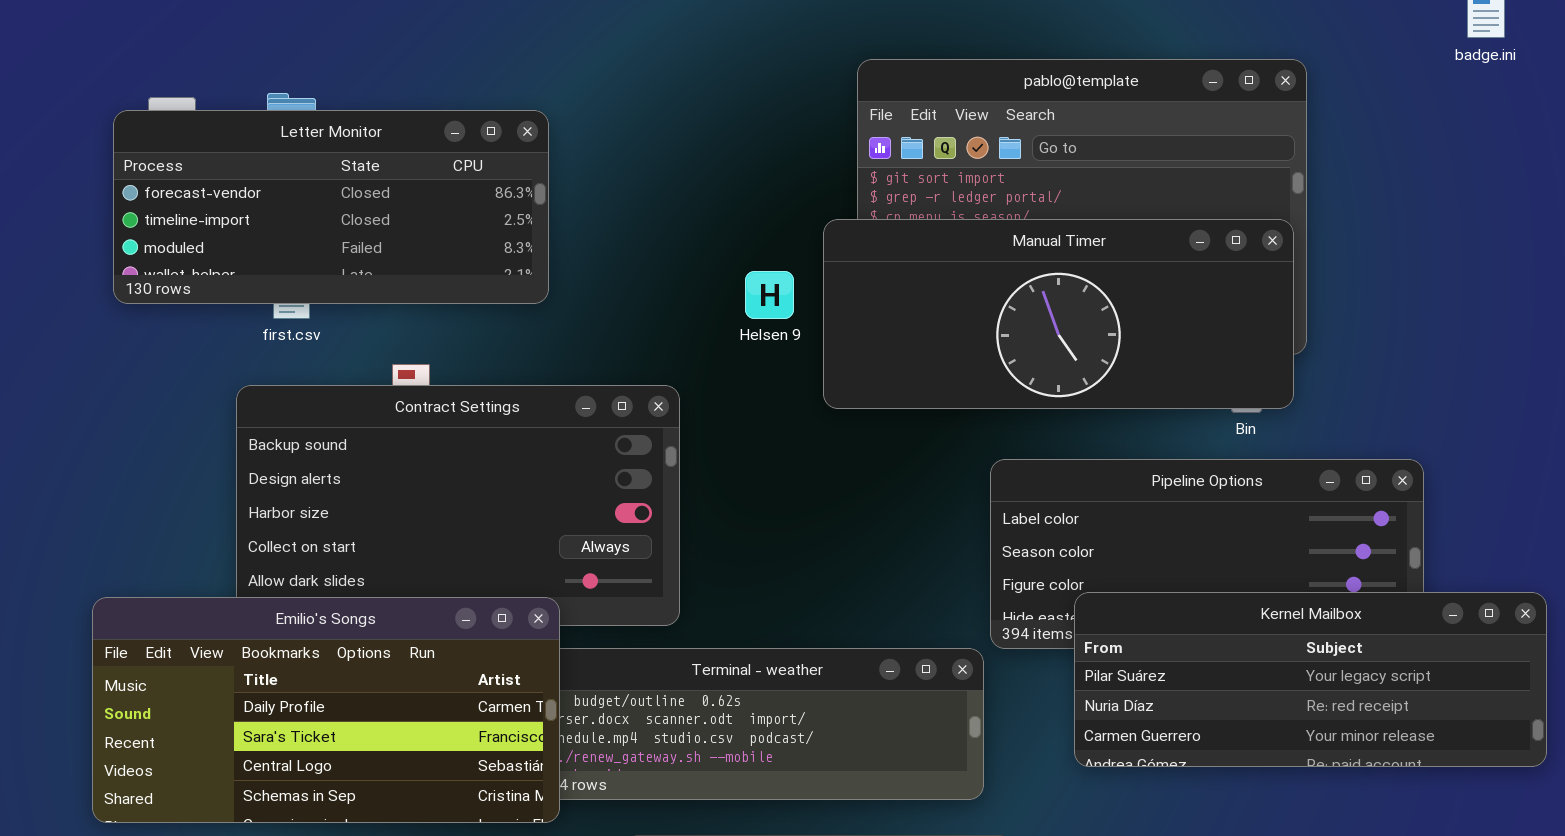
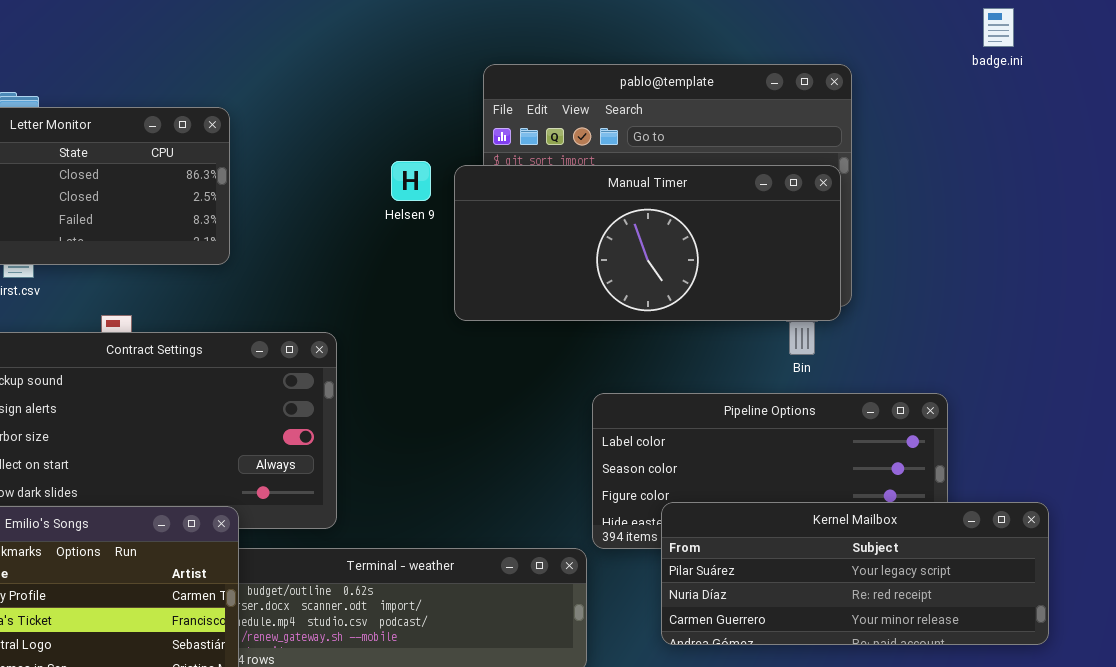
Manual Timer: [823,219,1294,409] -> [454,165,841,321], moved
Helsen 9: [745,271,794,319] -> [391,161,431,201], moved

